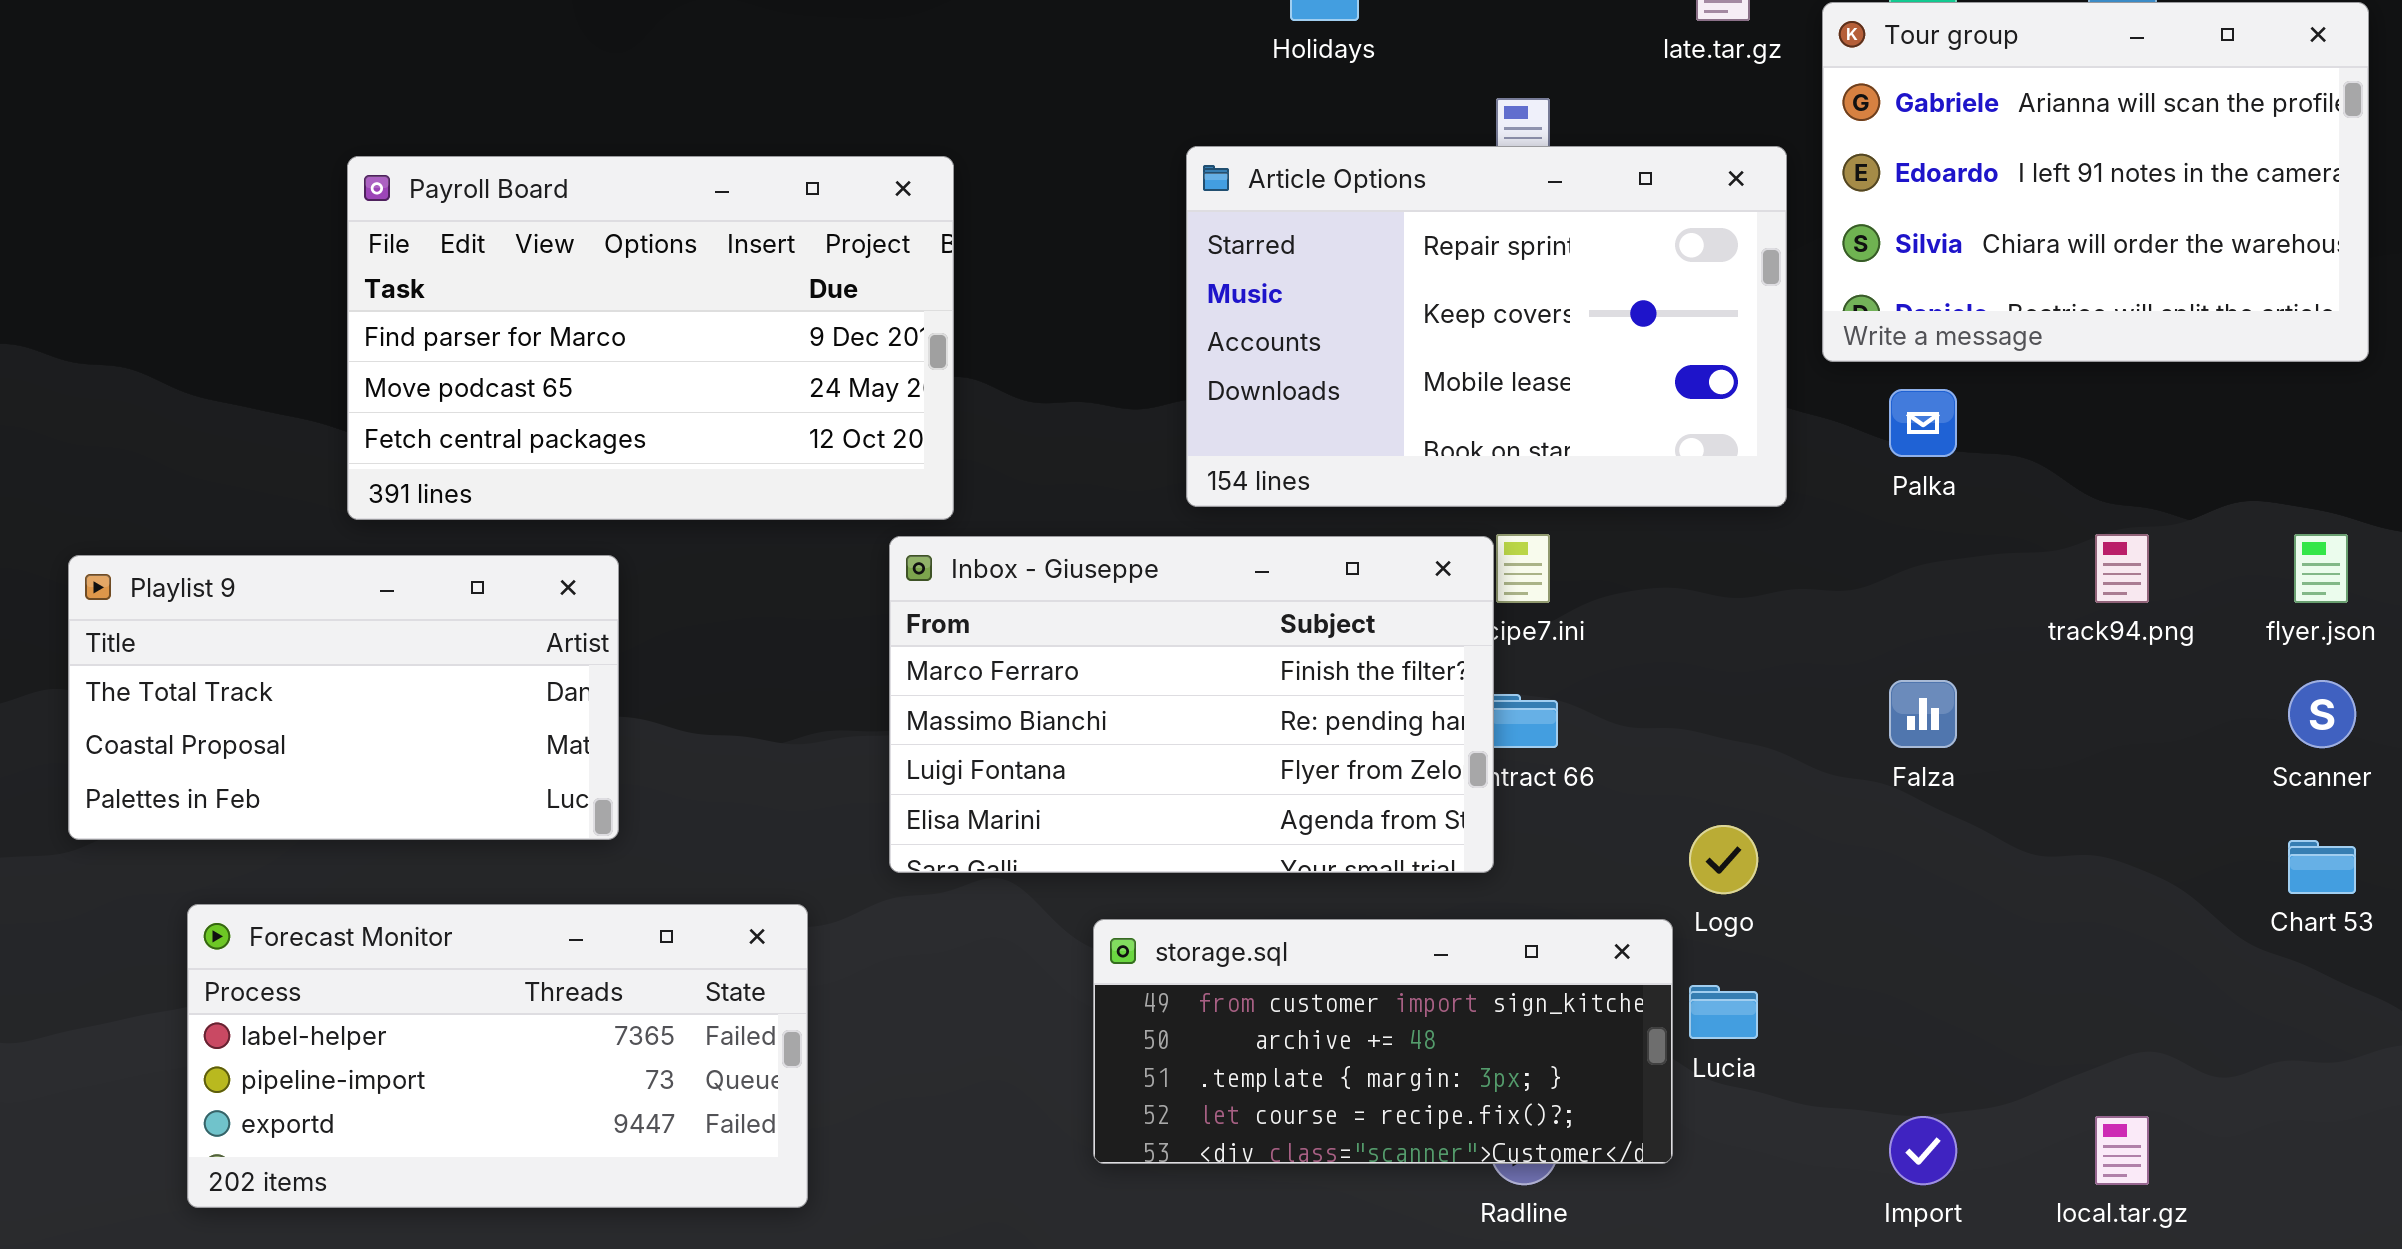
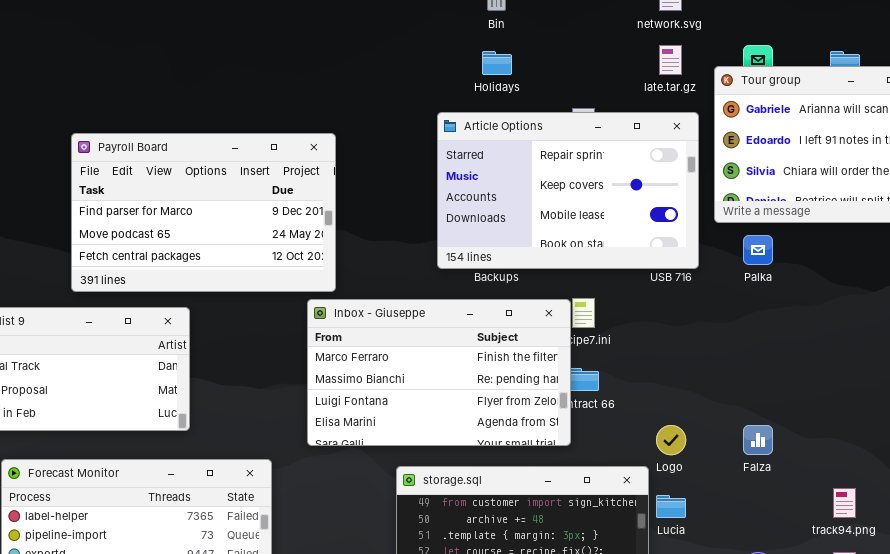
Article Options: [1186,146,1787,507] -> [437,112,699,269], moved
track94.png: [2095,534,2149,603] -> [833,488,856,518], moved
Falza: [1889,680,1957,748] -> [743,425,773,455], moved

